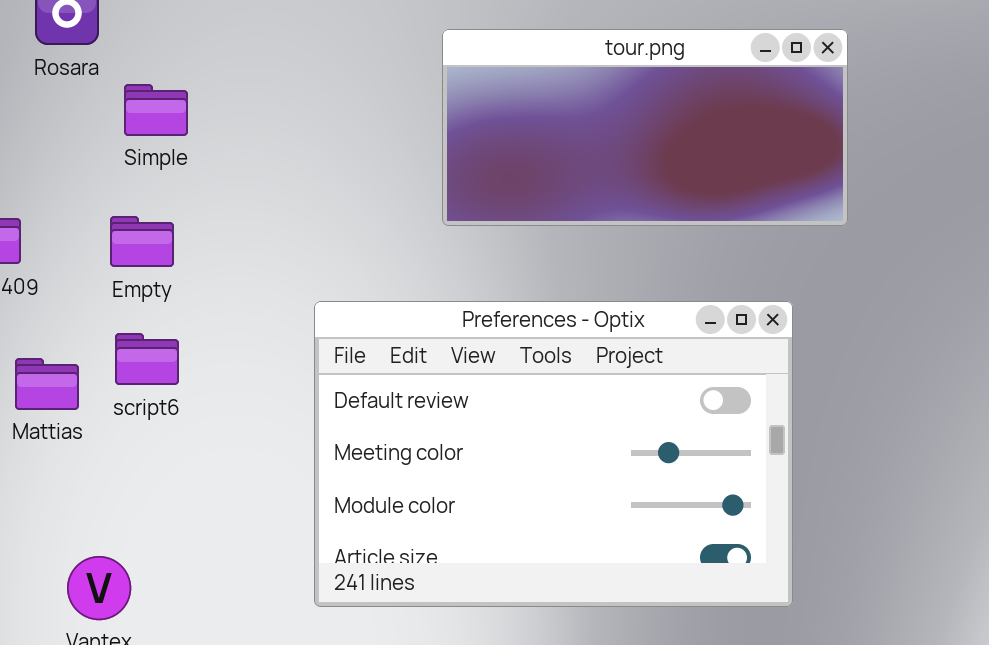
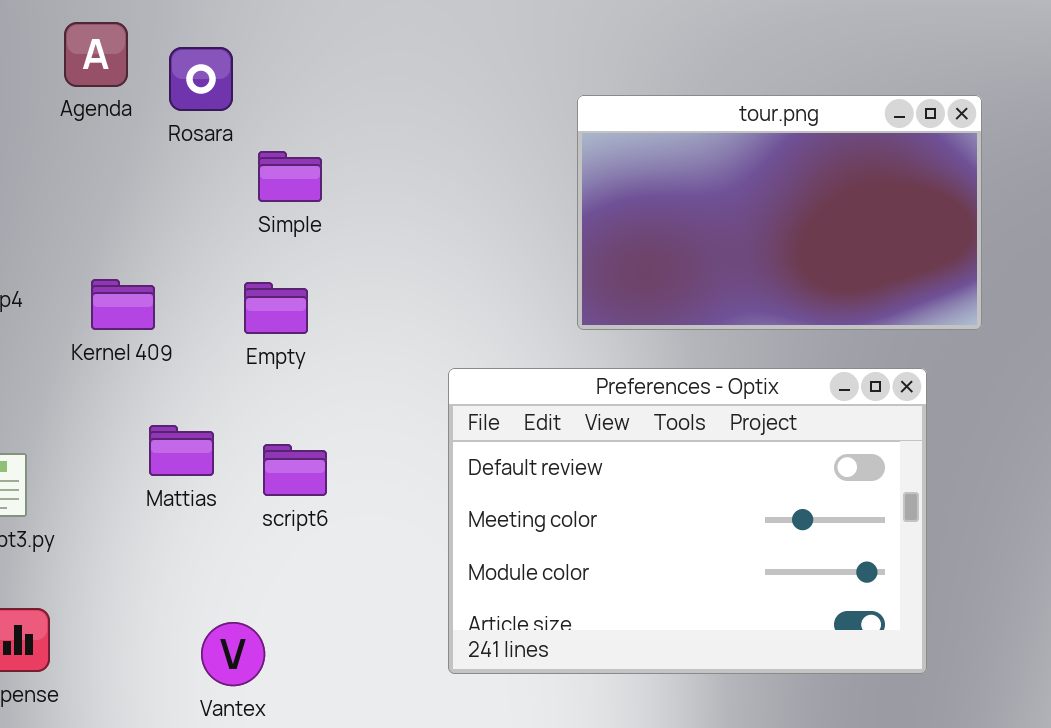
tour.png: [442,29,848,226] -> [577,95,982,330], resized
script6: [115,333,179,385] -> [263,444,327,496], moved

